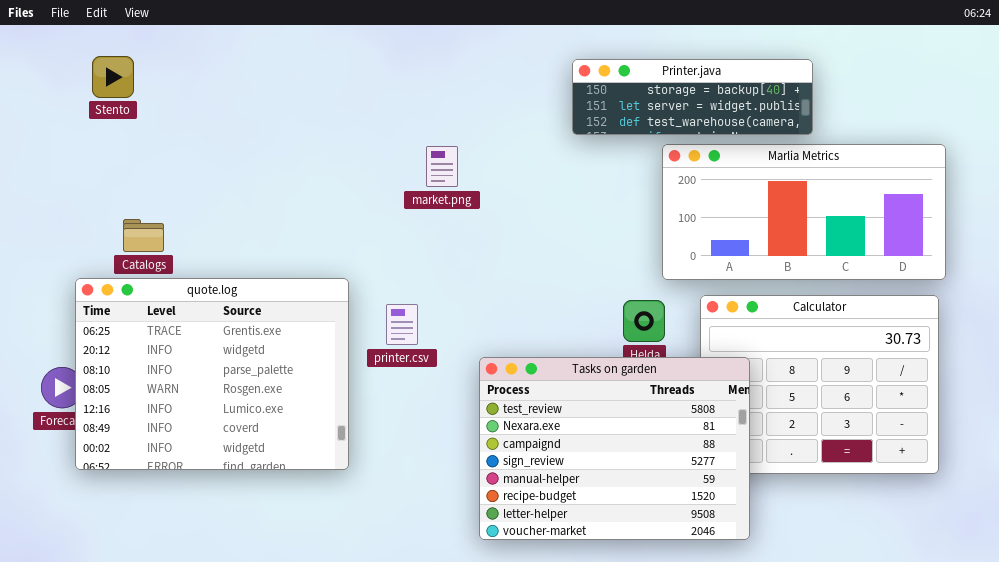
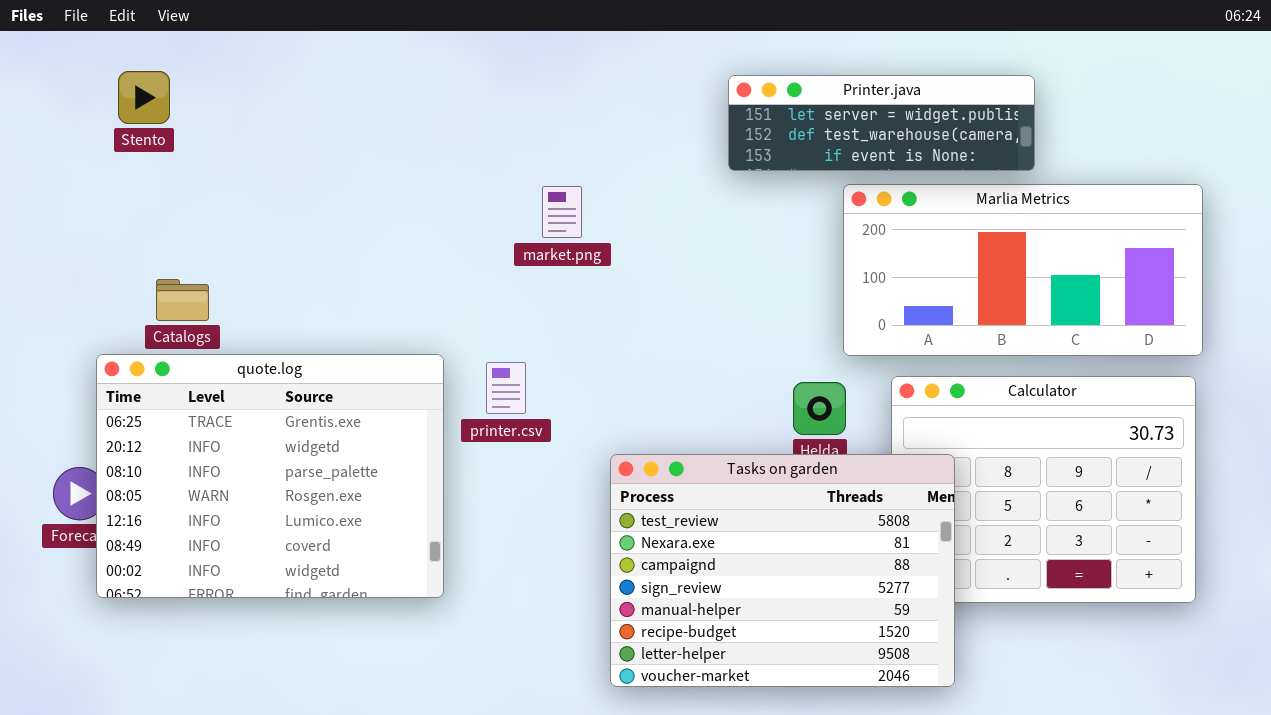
Printer.java: [572,59,813,135] -> [728,75,1035,171], scrolled down 1 row
printer.csv: [386,304,418,345] -> [486,362,526,414], moved

